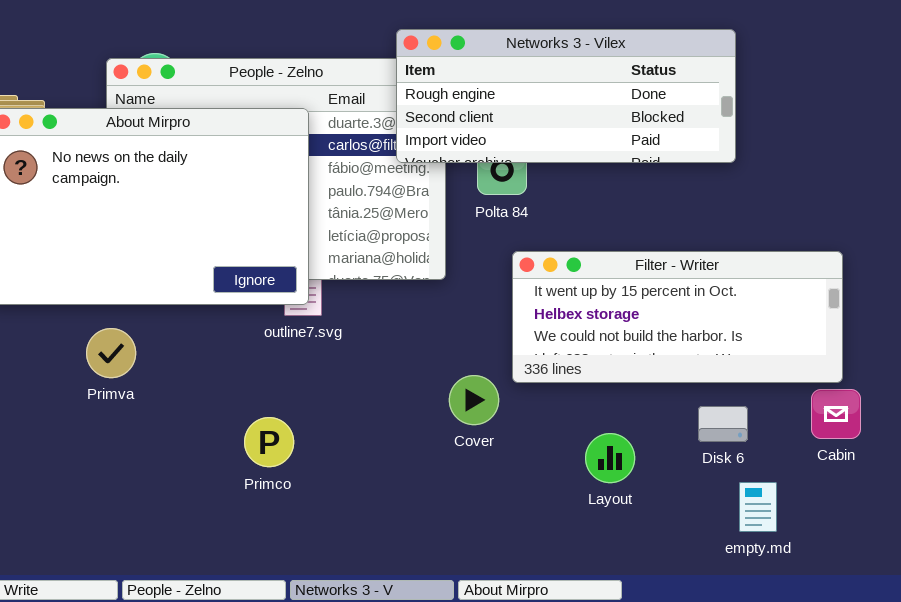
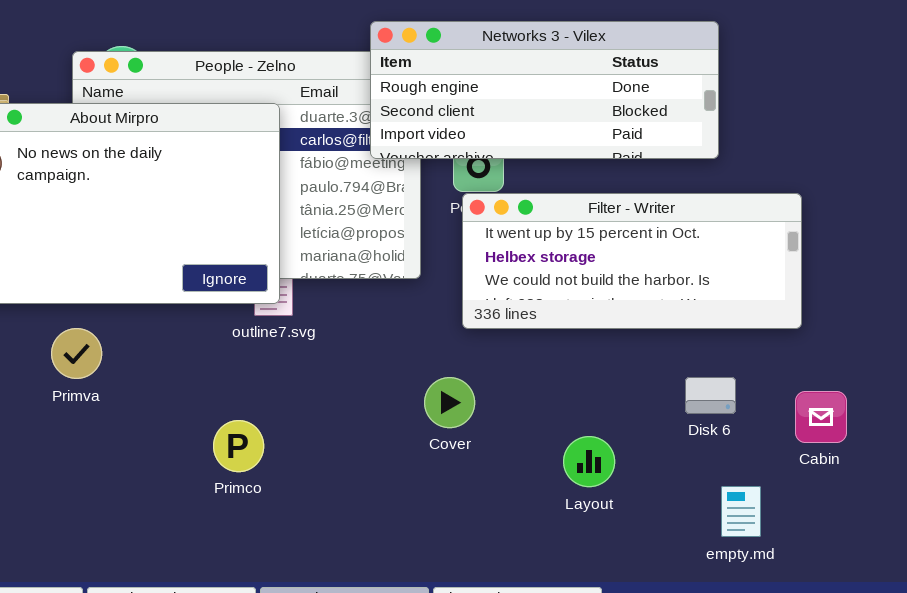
Filter - Writer: [512,251,843,383] -> [462,193,802,329], moved
Disk 6: [698,406,748,442] -> [685,377,736,414], moved

